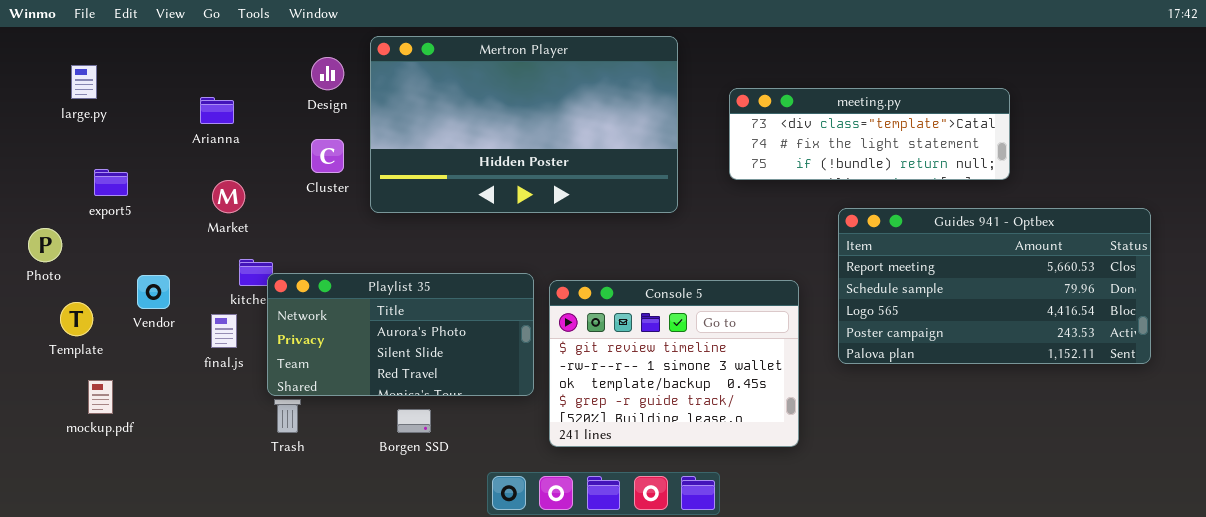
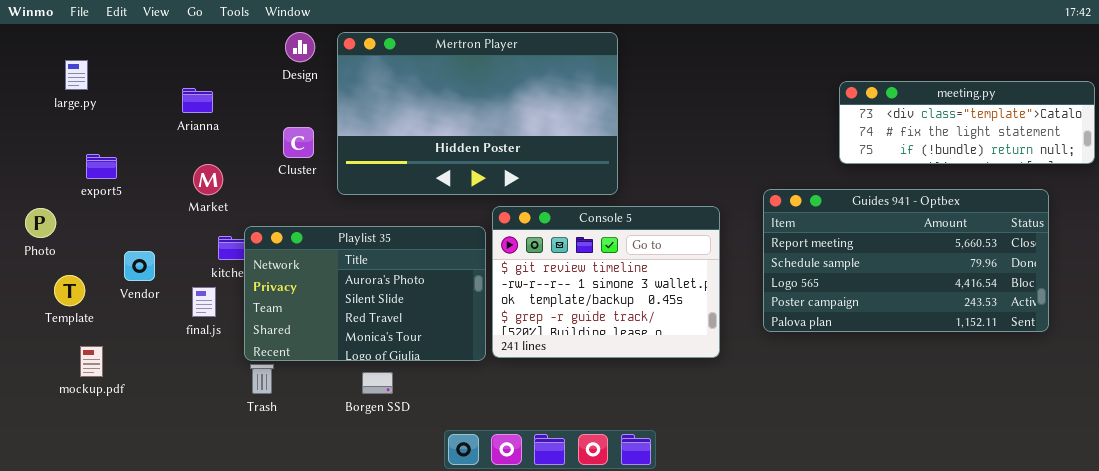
Design: [311,57,344,90] -> [285,32,315,62], moved
meeting.py: [729,88,1010,180] -> [839,81,1095,164], moved
Playlist 35: [267,273,534,396] -> [244,226,486,361], resized
Console 5: [549,280,799,447] -> [492,206,720,358], moved

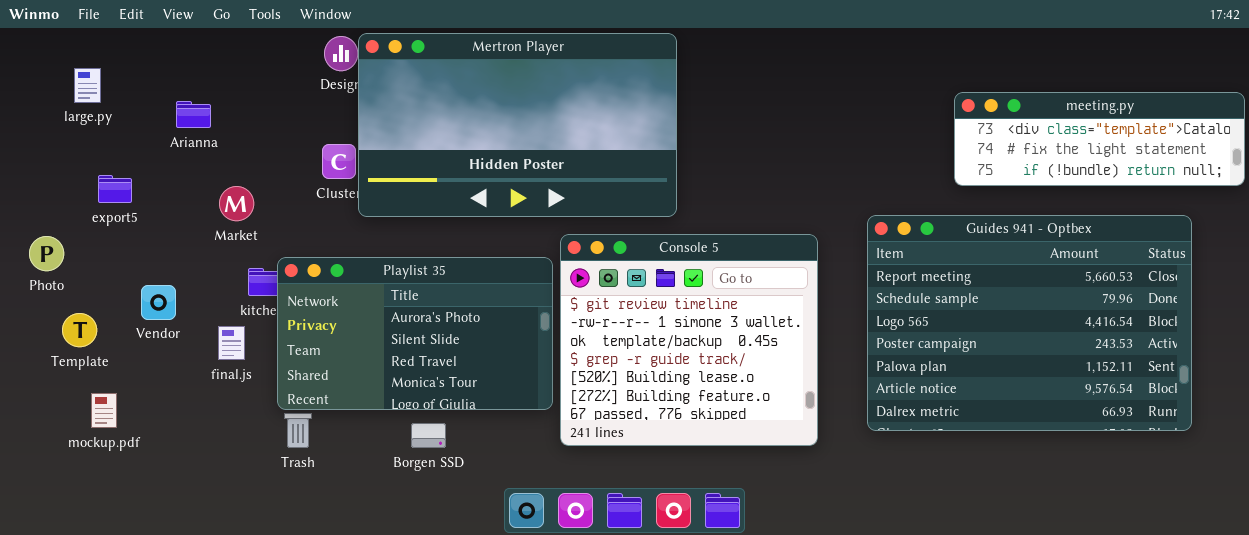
Mertron Player: [337,32,618,195] -> [358,33,677,217], moved
Arianna: [182,88,213,113] -> [176,101,211,128], moved
Guides 941 - Optbex: [763,189,1049,332] -> [867,215,1192,431], resized
Console 5: [492,206,720,358] -> [560,234,818,446], resized

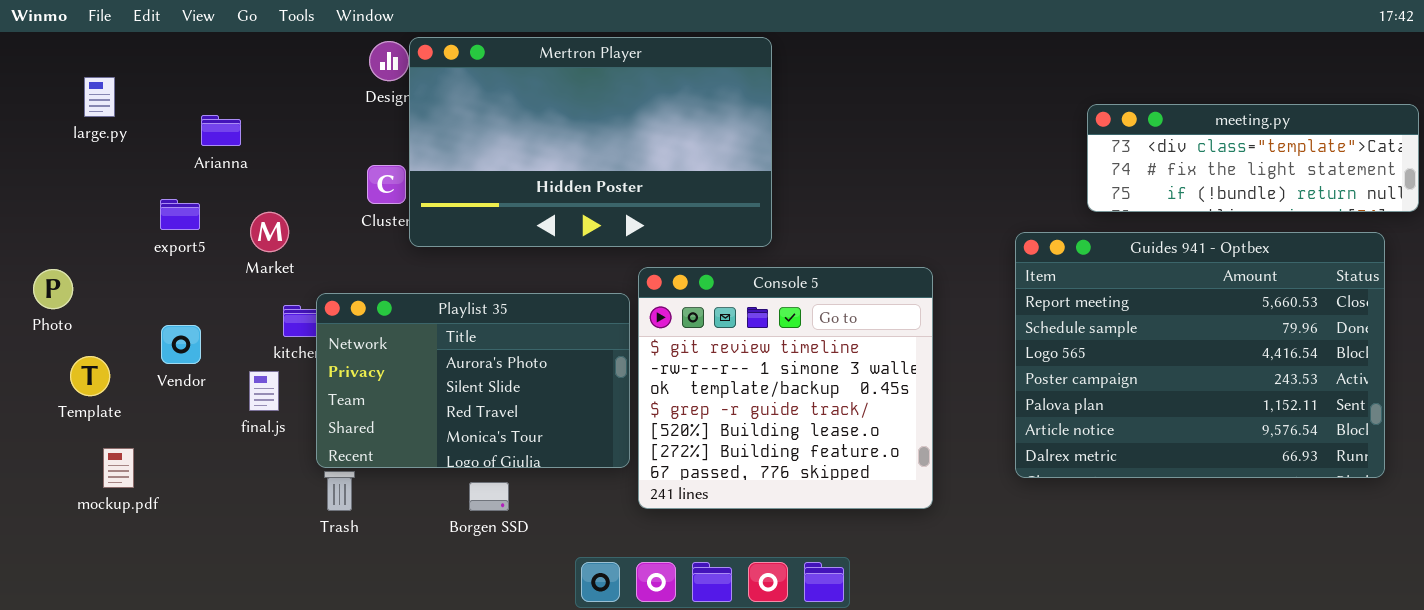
export5: [98,175,132,203] -> [160,199,200,230], moved
Guides 941 - Optbex: [867,215,1192,431] -> [1015,232,1385,478], moved

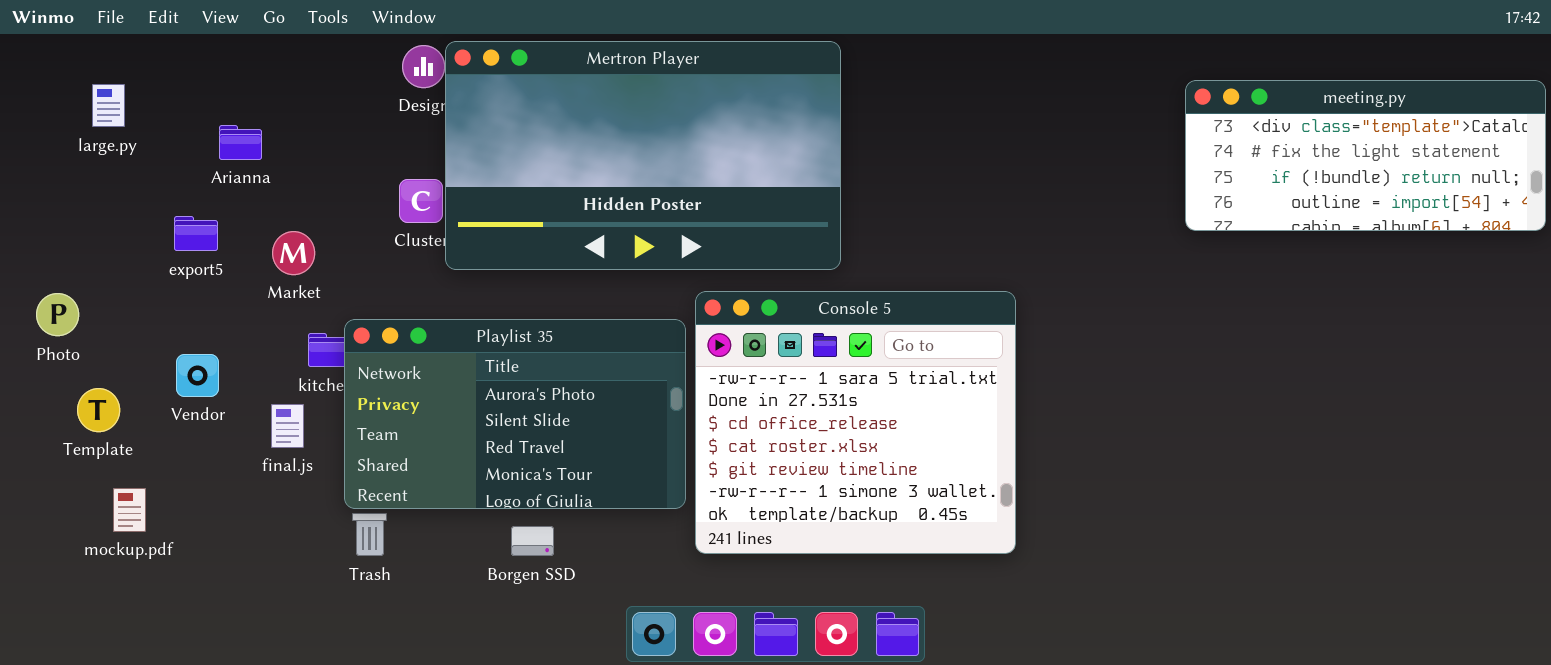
meeting.py: [1087,104,1419,212] -> [1185,80,1546,231], resized
Guides 941 - Optbex: [1015,232,1385,478] -> none, closed
Console 5: [638,267,933,509] -> [695,291,1016,554], scrolled up 4 rows

